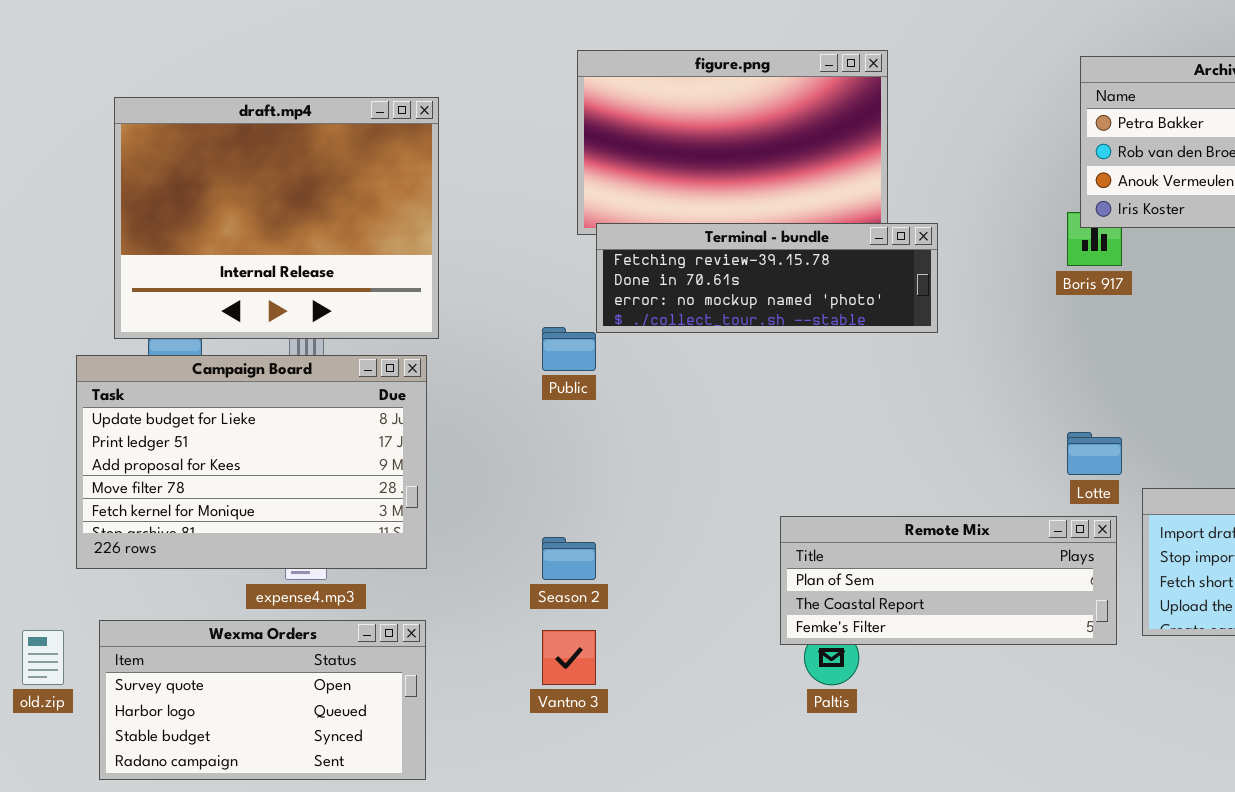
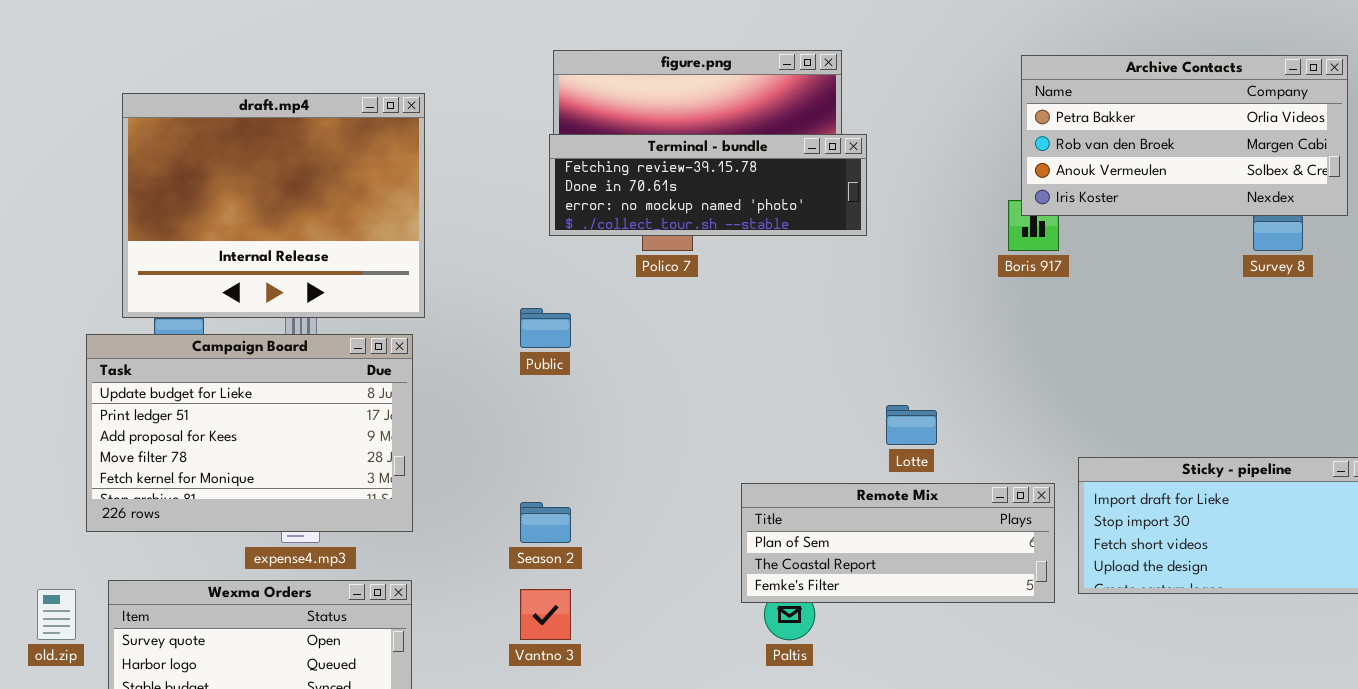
Terminal - bundle: [596,223,938,333] -> [549,134,867,236], moved
Lotte: [1067,432,1122,475] -> [886,405,937,445], moved

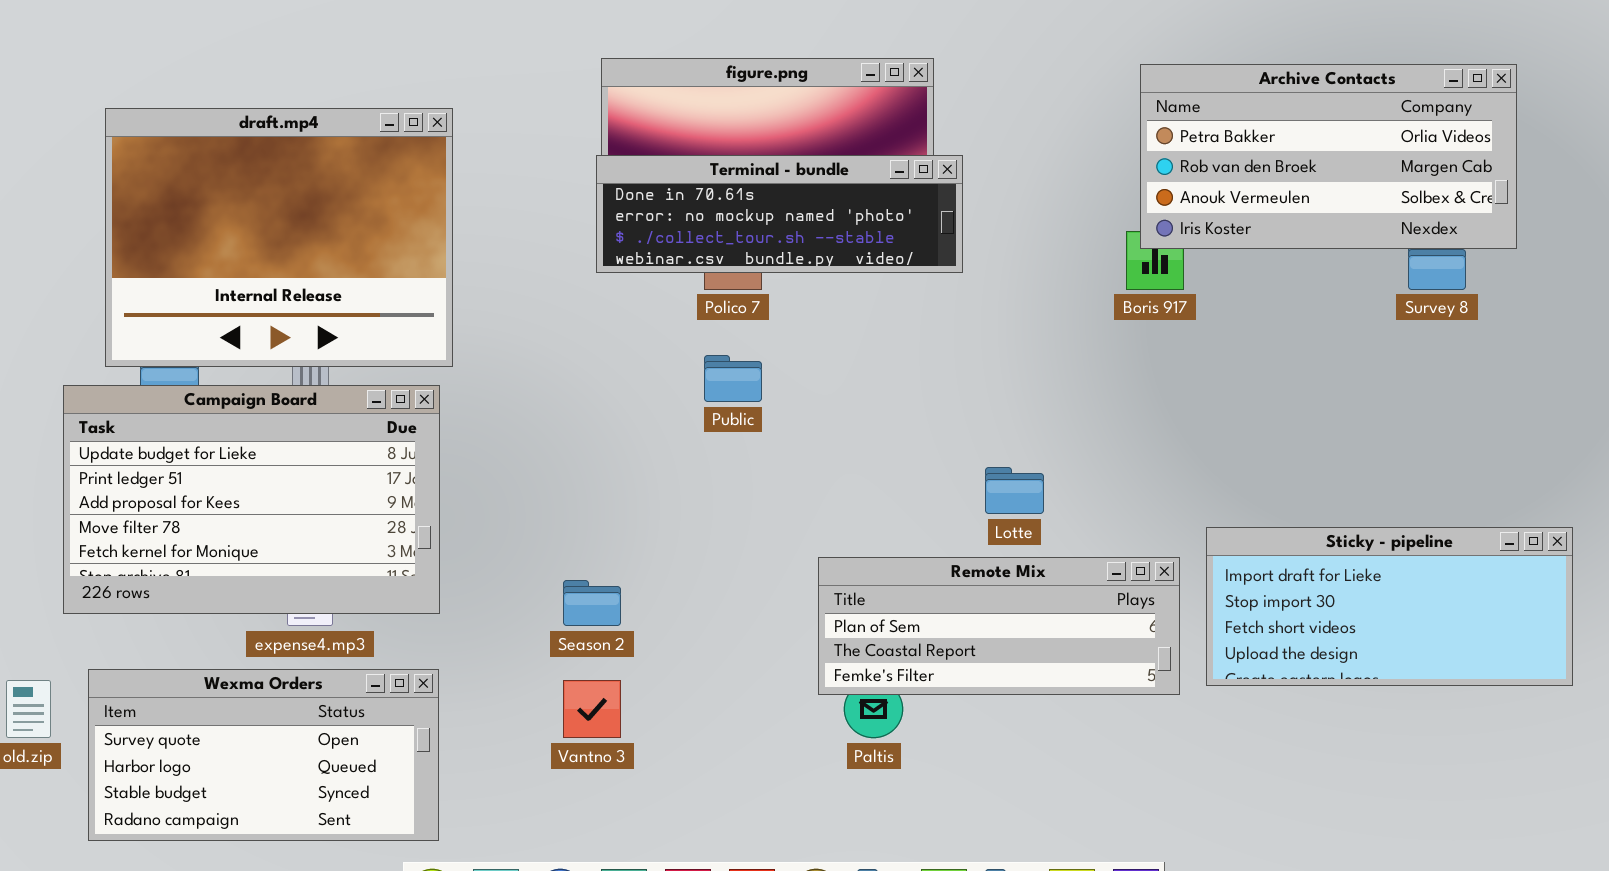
Terminal - bundle: [549,134,867,236] -> [596,155,963,273], scrolled down 1 row
Public: [520,308,571,348] -> [704,355,762,402], moved

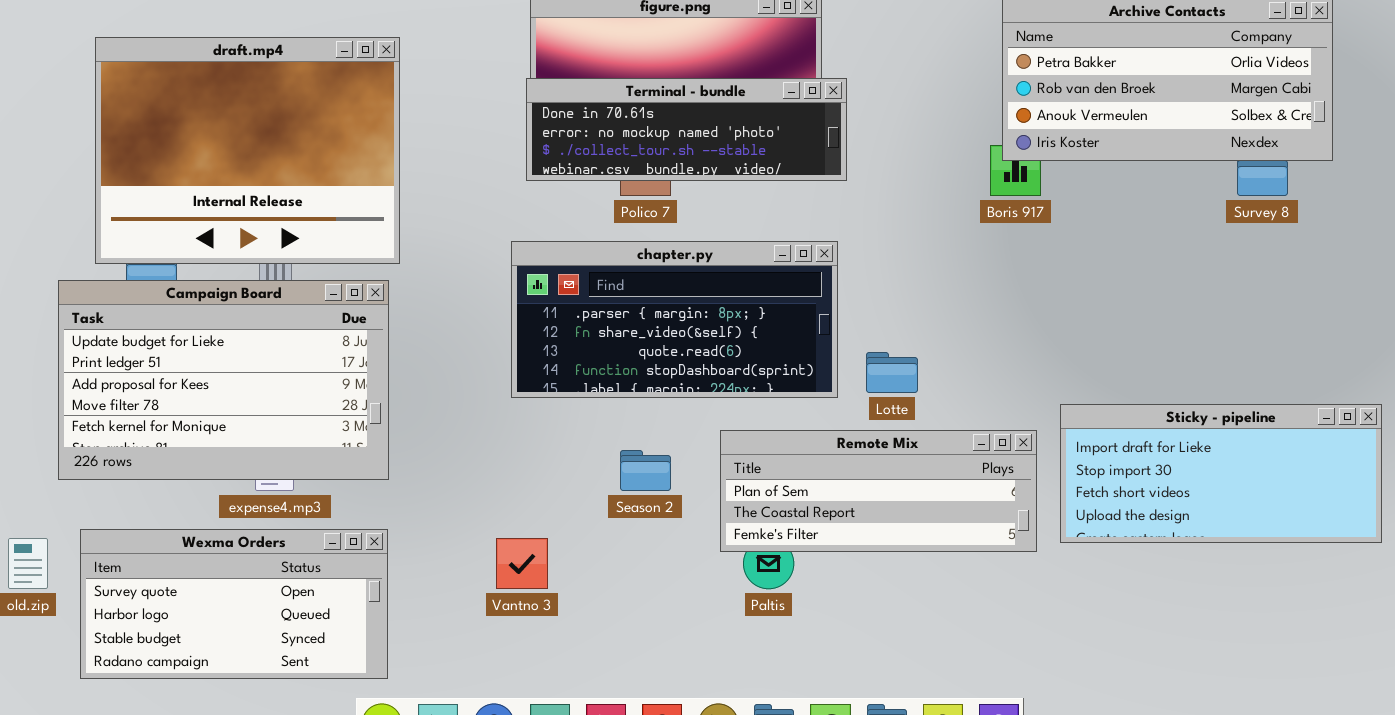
chapter.py: none -> [511,241,838,398], opened
Season 2: [563,580,621,626] -> [620,450,671,491], moved

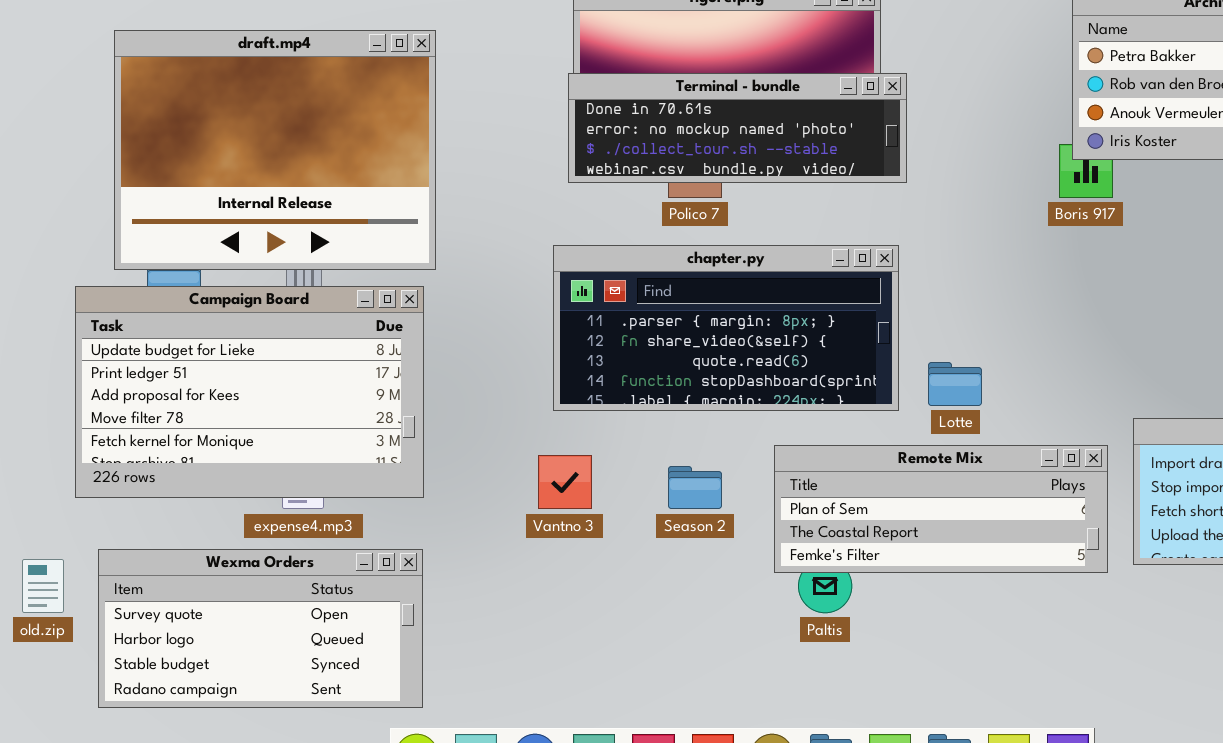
Vantno 3: [496,538,548,589] -> [538,455,592,509], moved

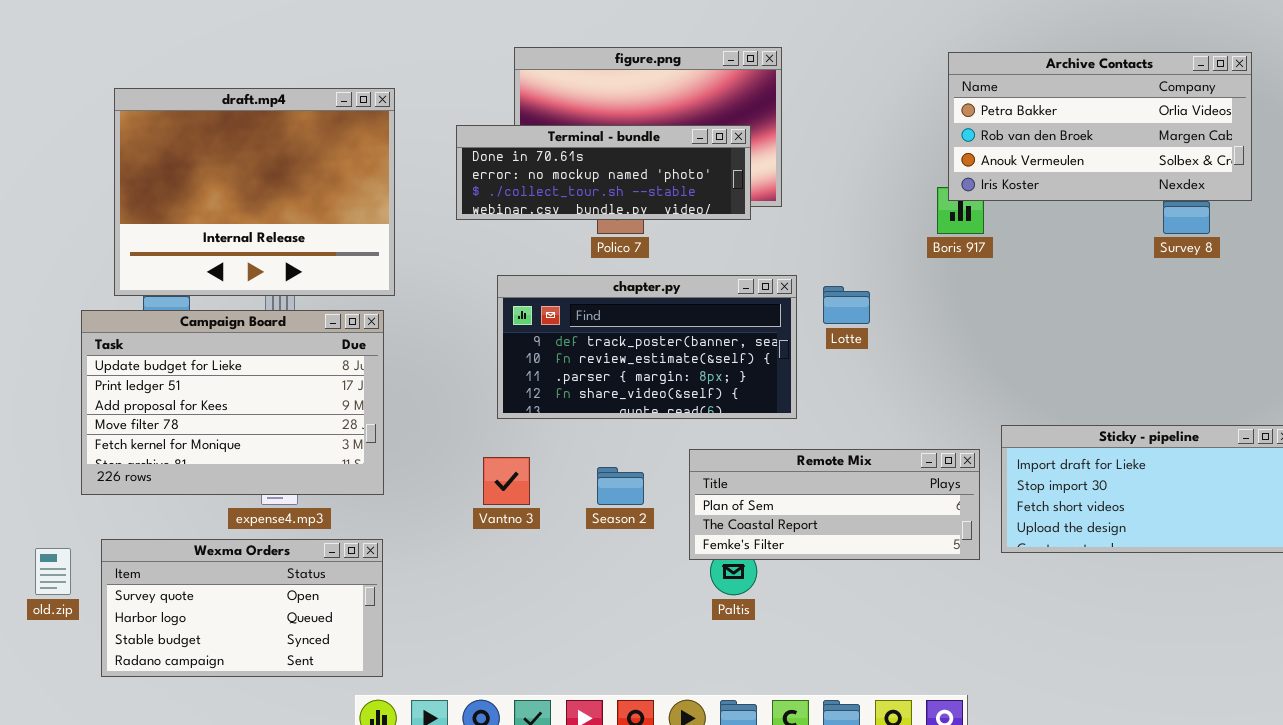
Terminal - bundle: [568,73,907,183] -> [456,125,751,220], moved
chapter.py: [553,245,899,411] -> [497,275,797,419], scrolled up 2 rows
Lotte: [928,362,982,406] -> [823,286,870,324], moved

